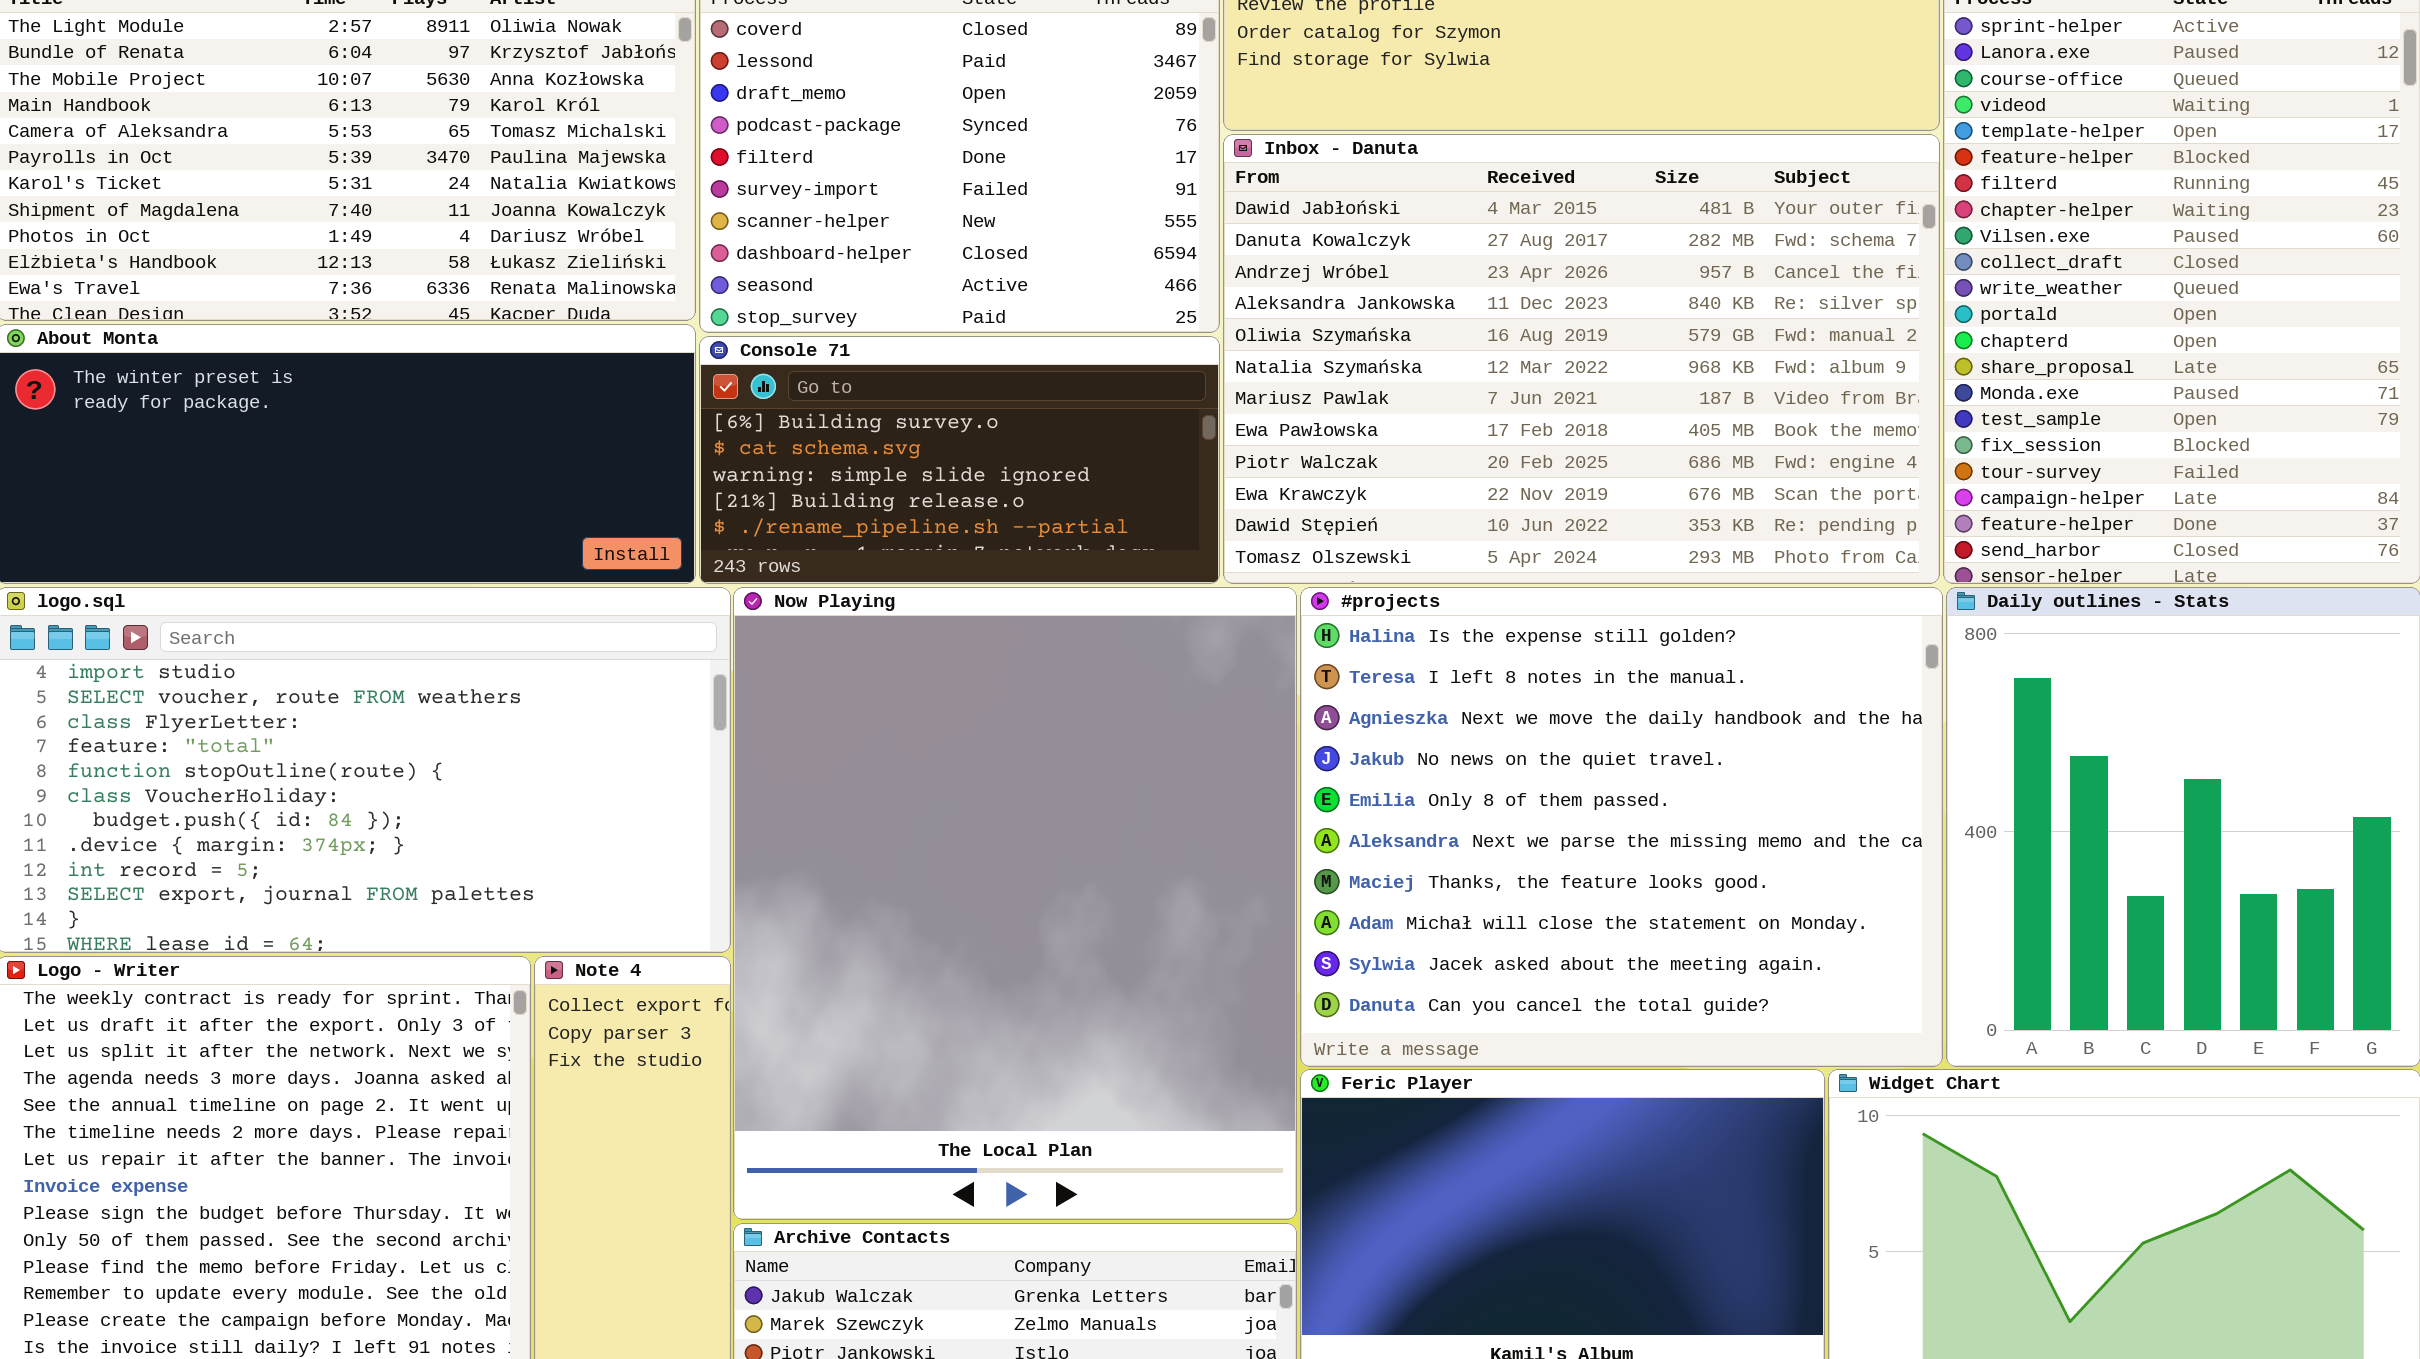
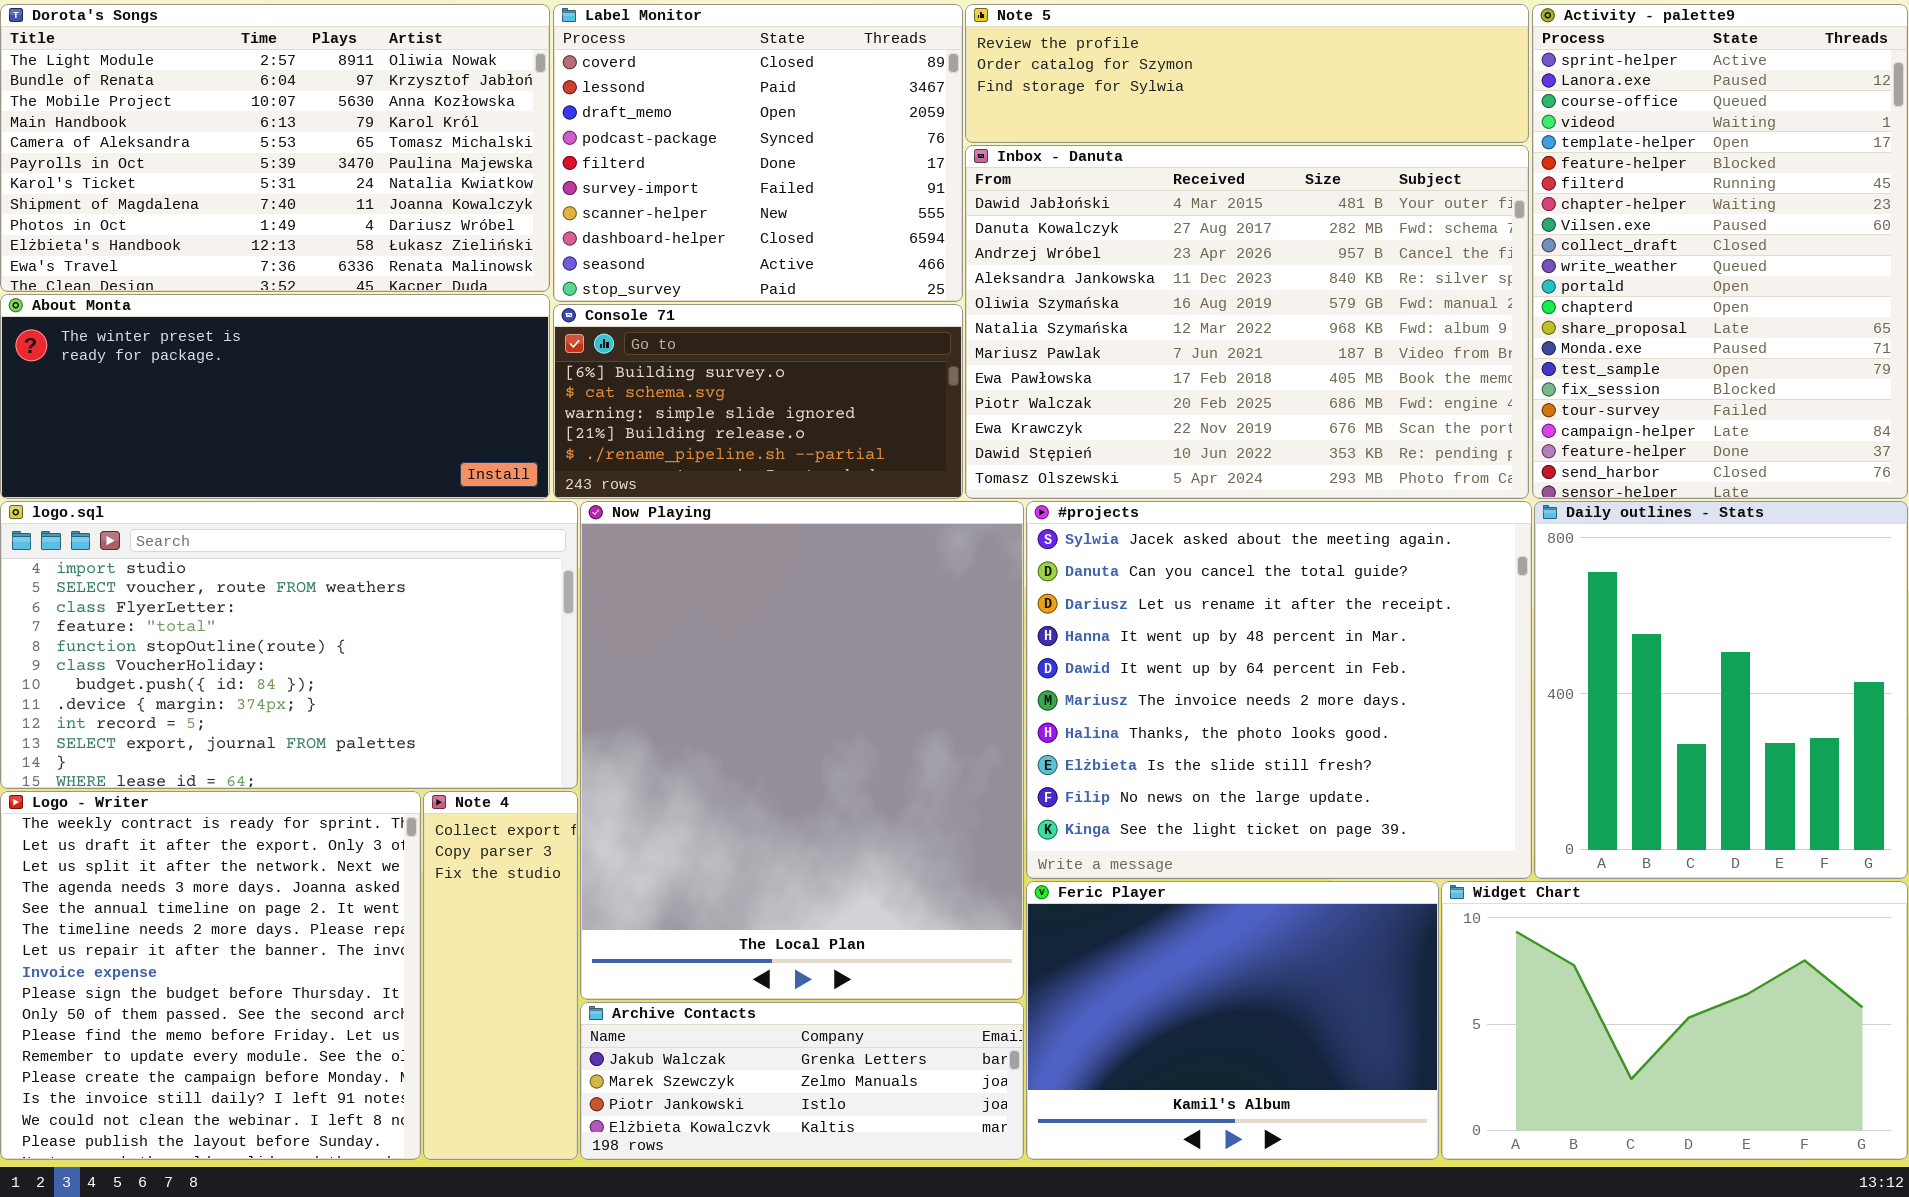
#projects: [1300,587,1943,1067] -> [1026,501,1532,879], scrolled down 8 rows

